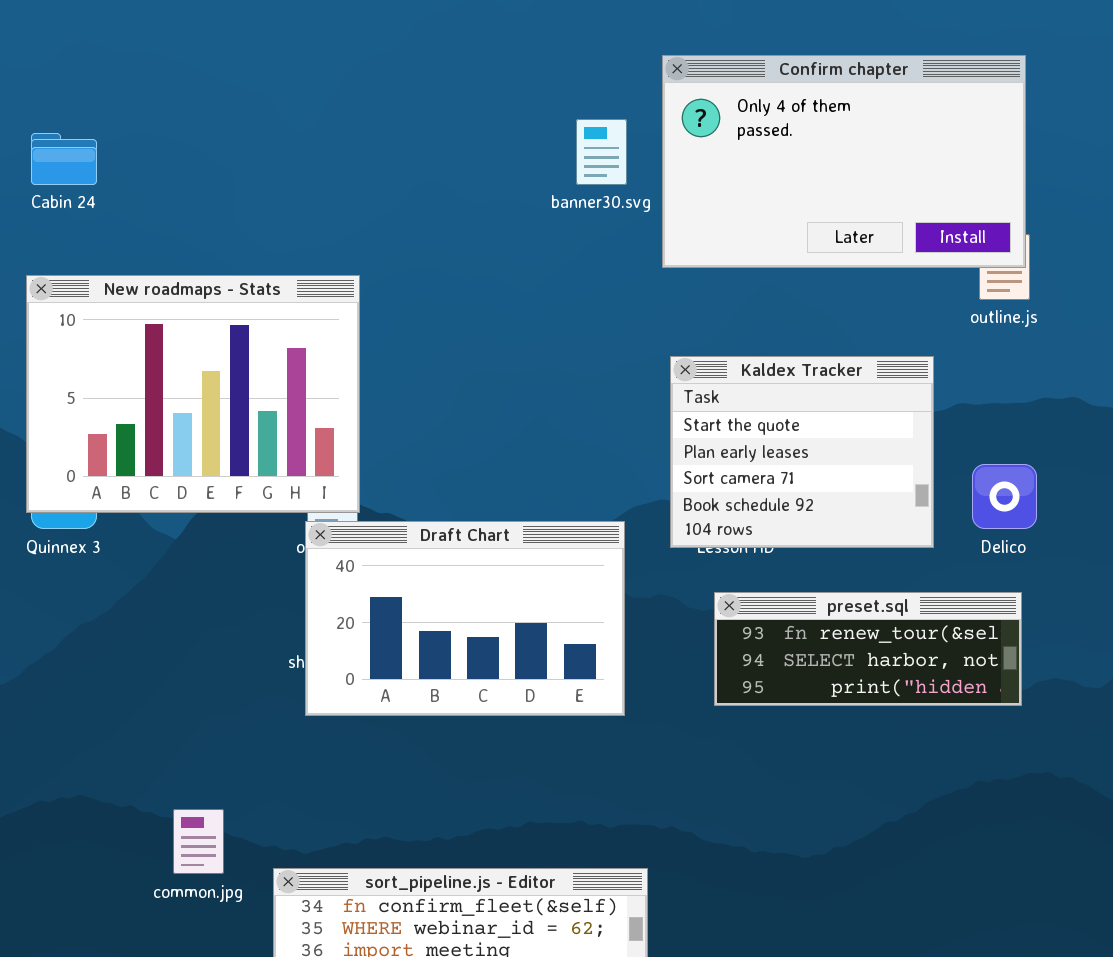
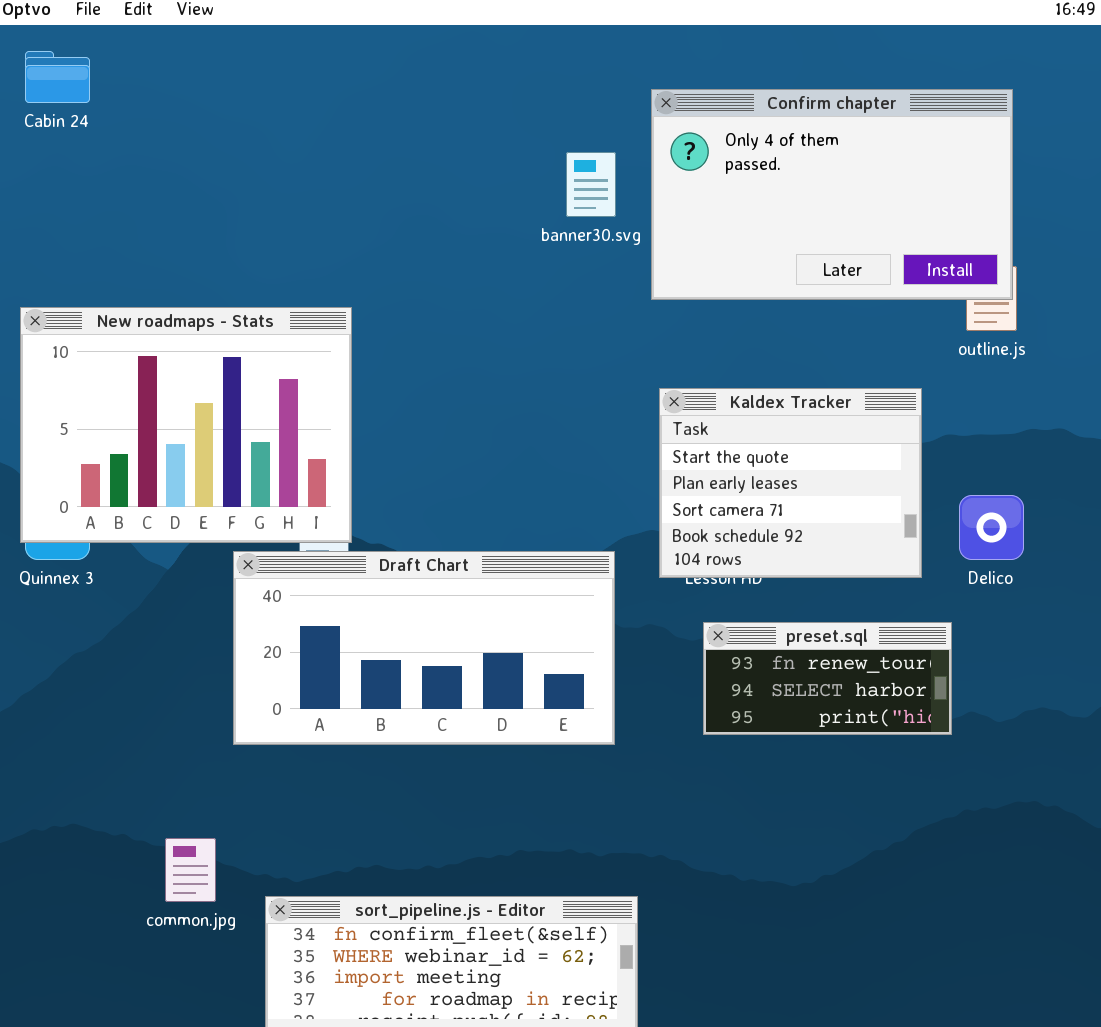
Cabin 24: [31,133,97,185] -> [25,51,90,103], moved
Draft Chart: [305,521,625,716] -> [233,551,615,745], resized
preset.sql: [714,592,1022,706] -> [703,622,952,735], resized

